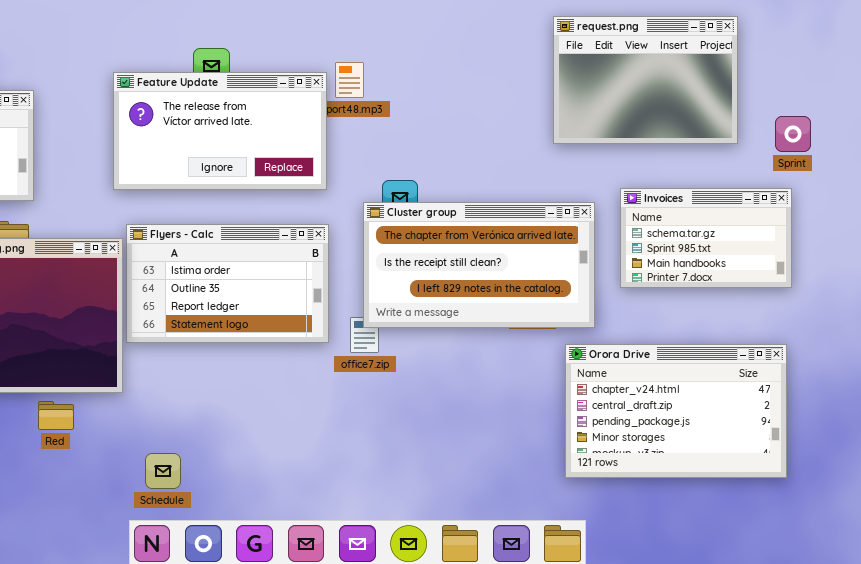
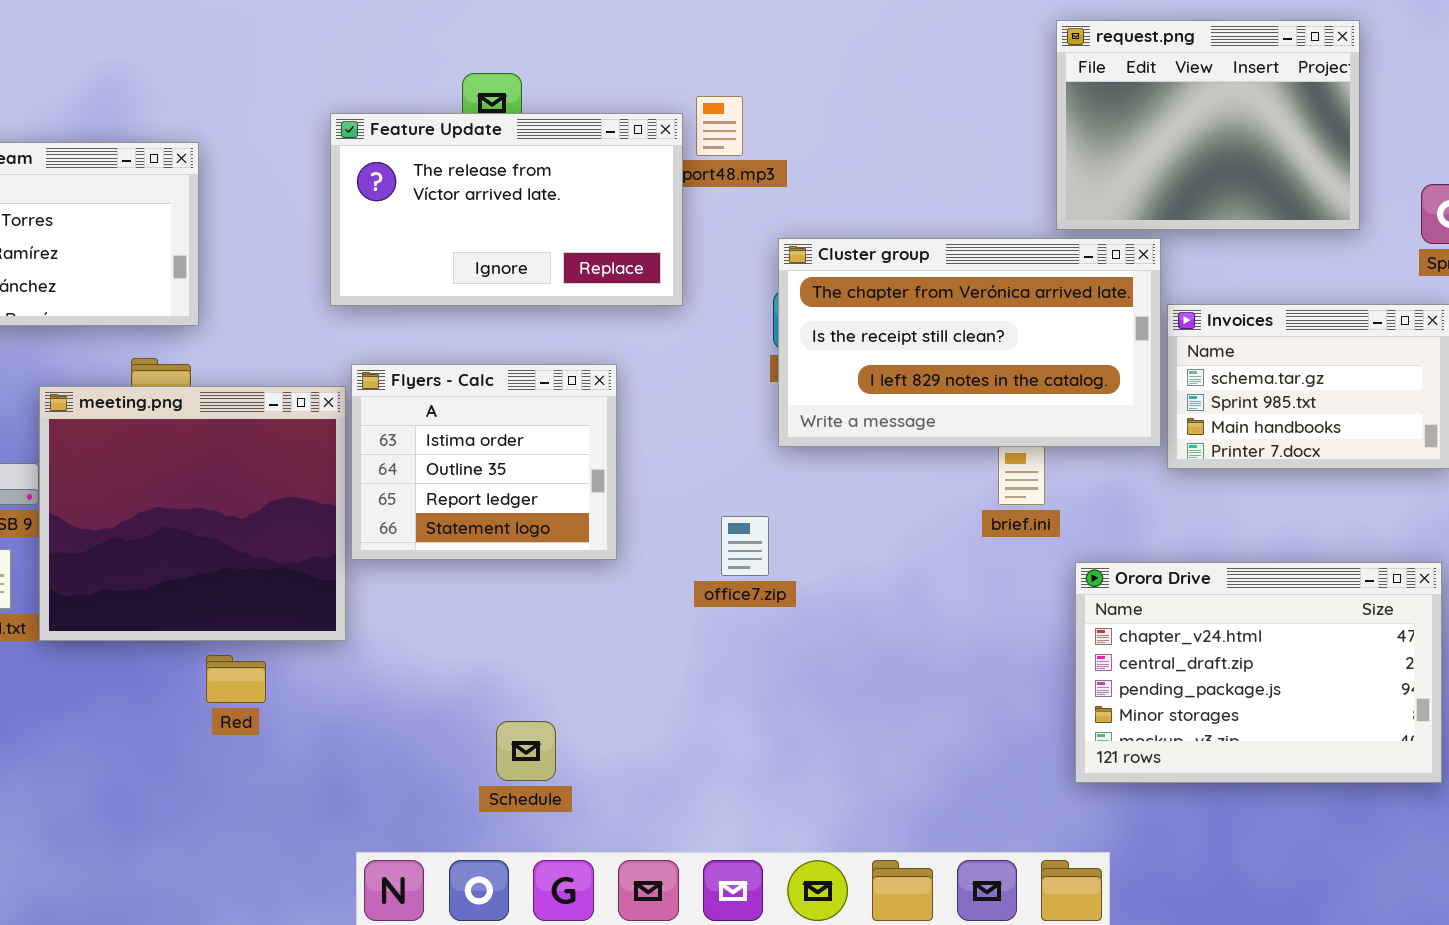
Cluster group: [363,202,595,328] -> [778,238,1161,447], moved
Flyers - Calc: [126,224,329,343] -> [351,364,617,560], resized
Schedule: [145,453,181,489] -> [496,721,556,781], moved

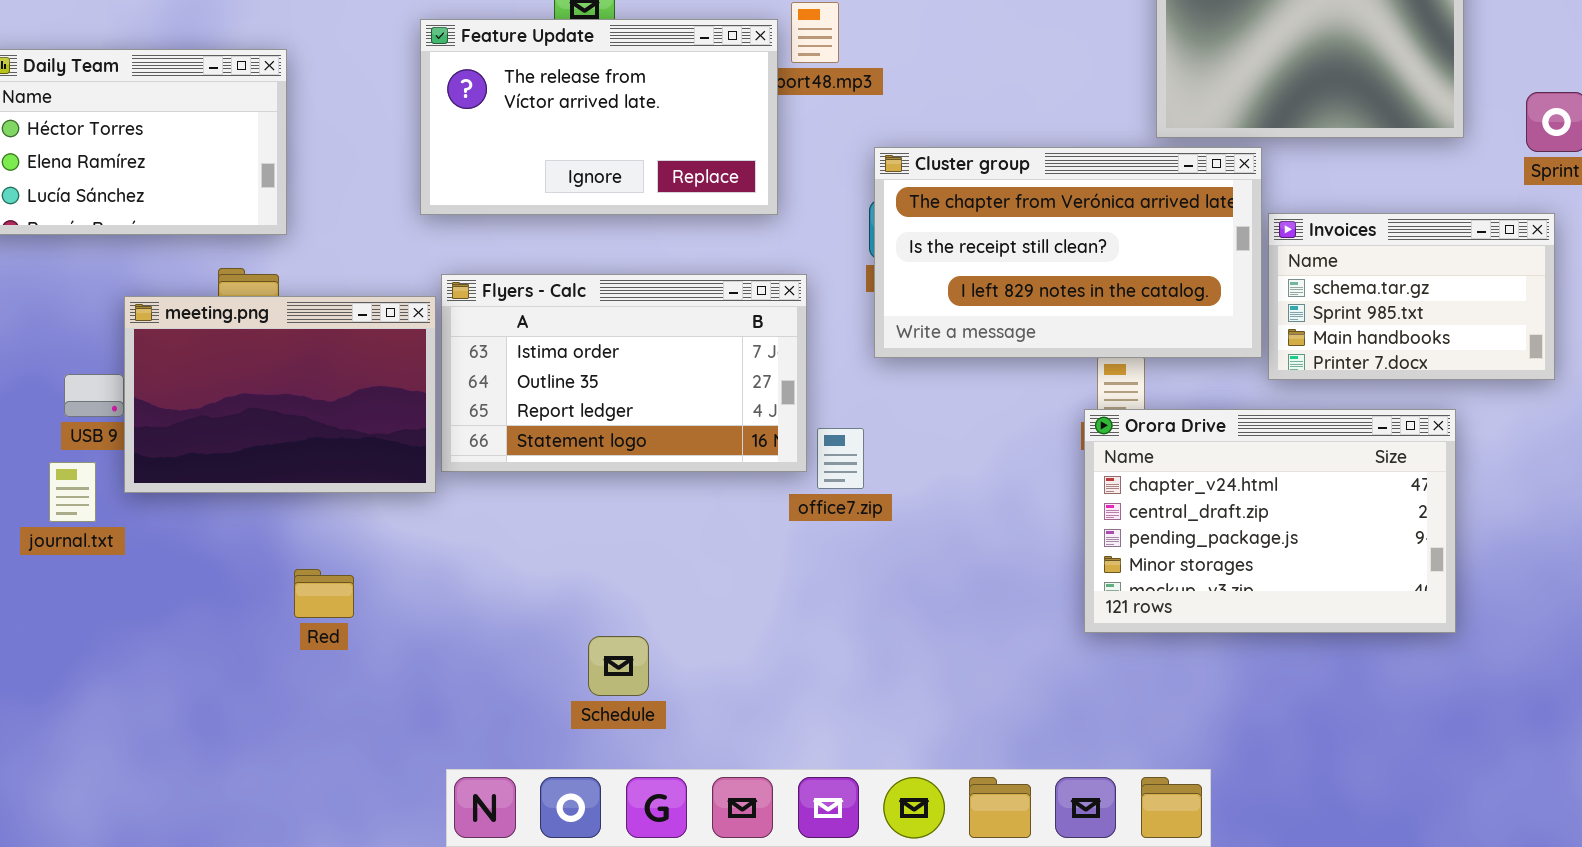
Flyers - Calc: [351,364,617,560] -> [441,274,807,472], resized
meeting.png: [39,386,346,641] -> [124,296,436,493], resized
Orora Drive: [1075,562,1442,783] -> [1084,409,1456,633], moved

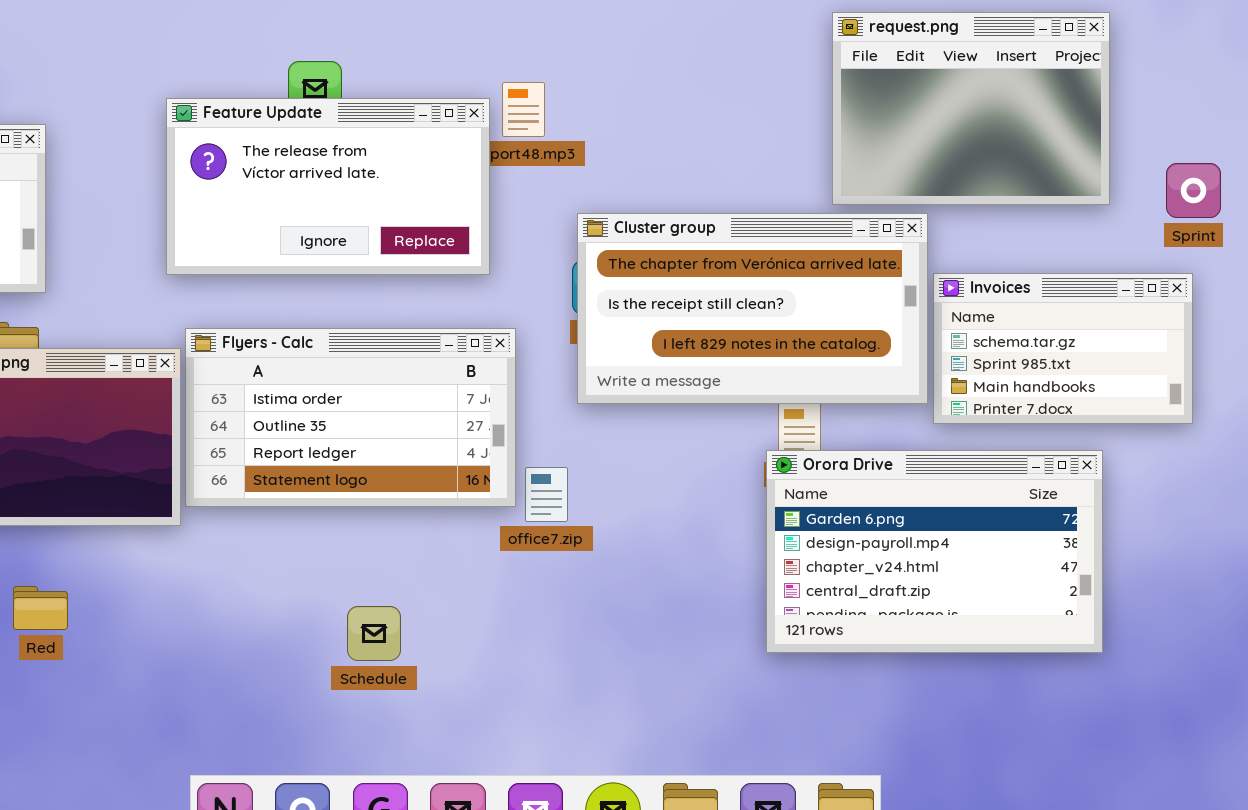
Orora Drive: [1084,409,1456,633] -> [766,450,1103,653], scrolled up 2 rows
Red: [294,569,354,618] -> [13,586,68,630], moved
Schedule: [588,636,649,696] -> [347,606,401,661], moved

